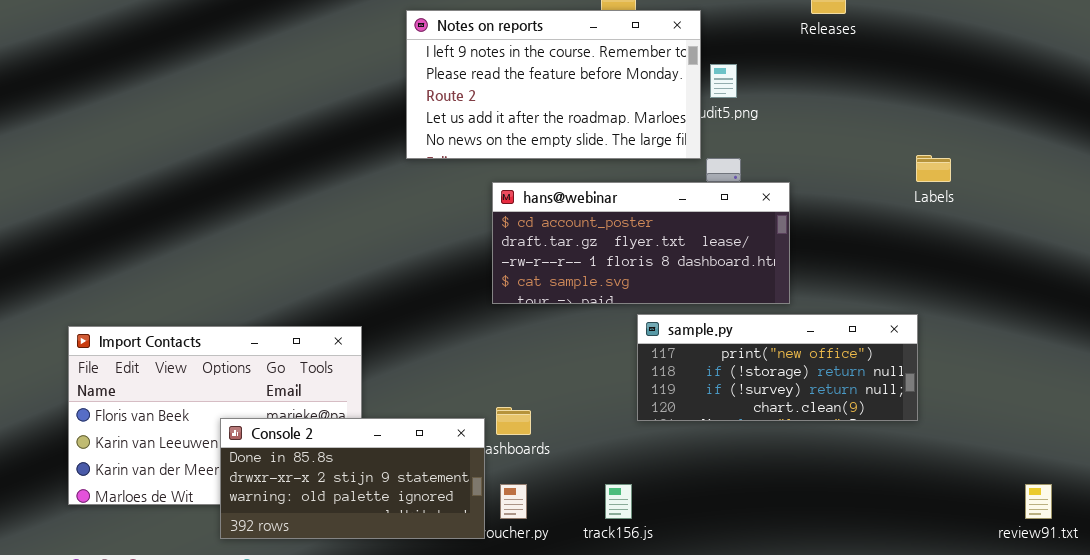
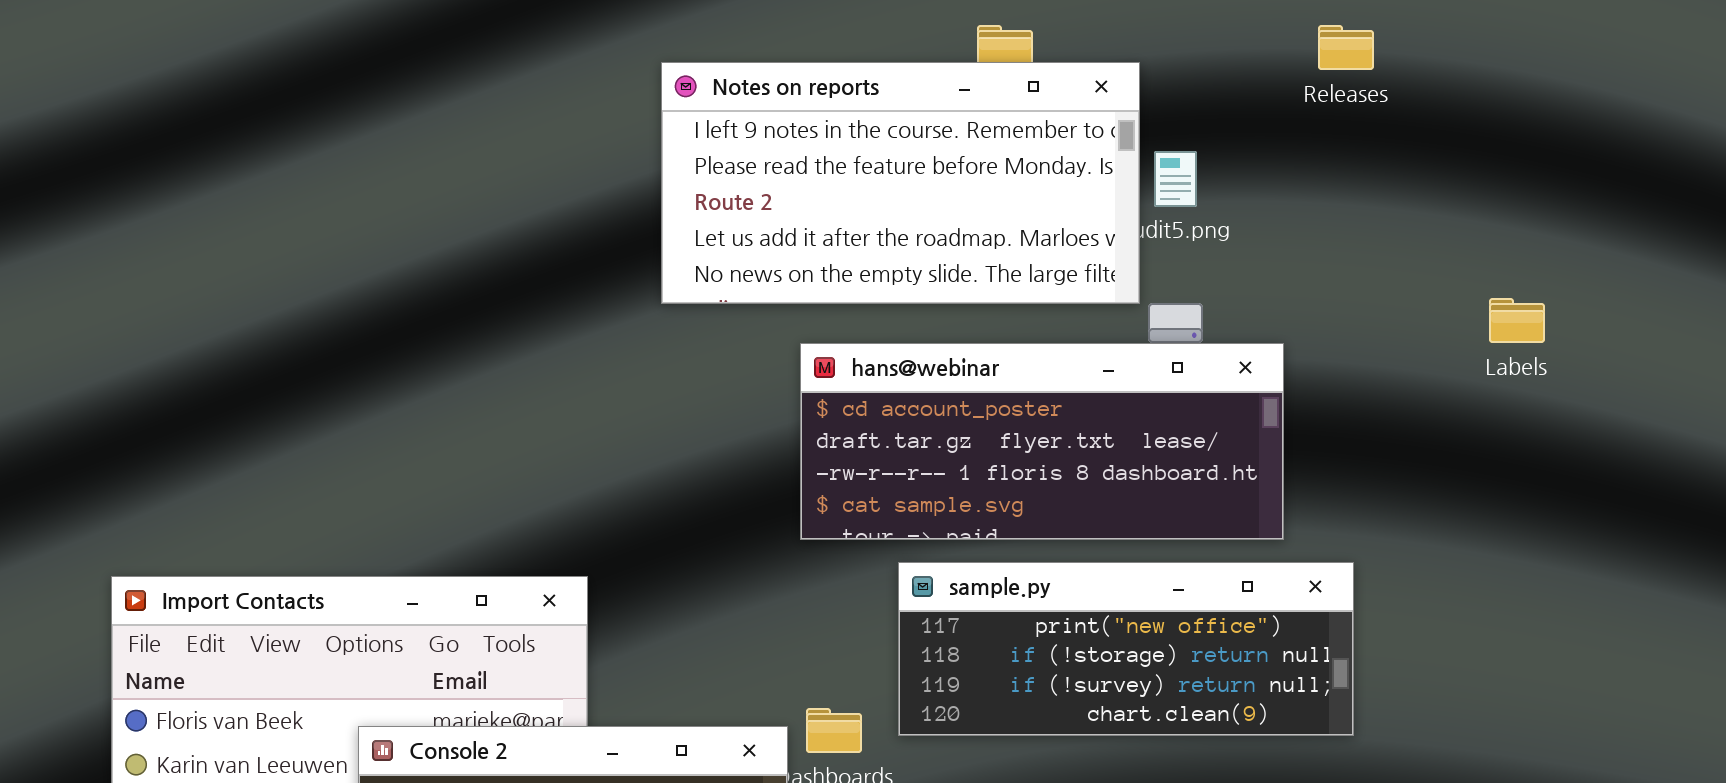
sample.py: [637,314,918,421] -> [898,562,1354,736], moved

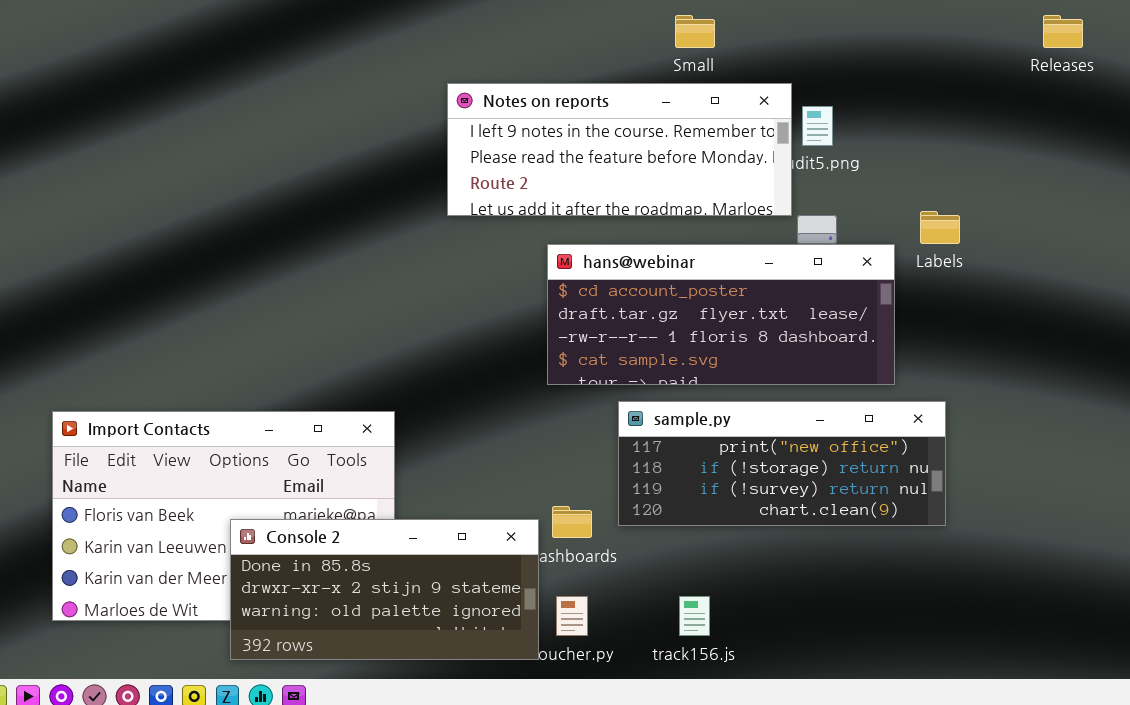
Releases: [1318,25,1374,70] -> [1043,15,1083,48], moved
Notes on reports: [661,62,1140,304] -> [447,83,792,216], resized
Labels: [1489,298,1545,343] -> [920,211,960,244], moved

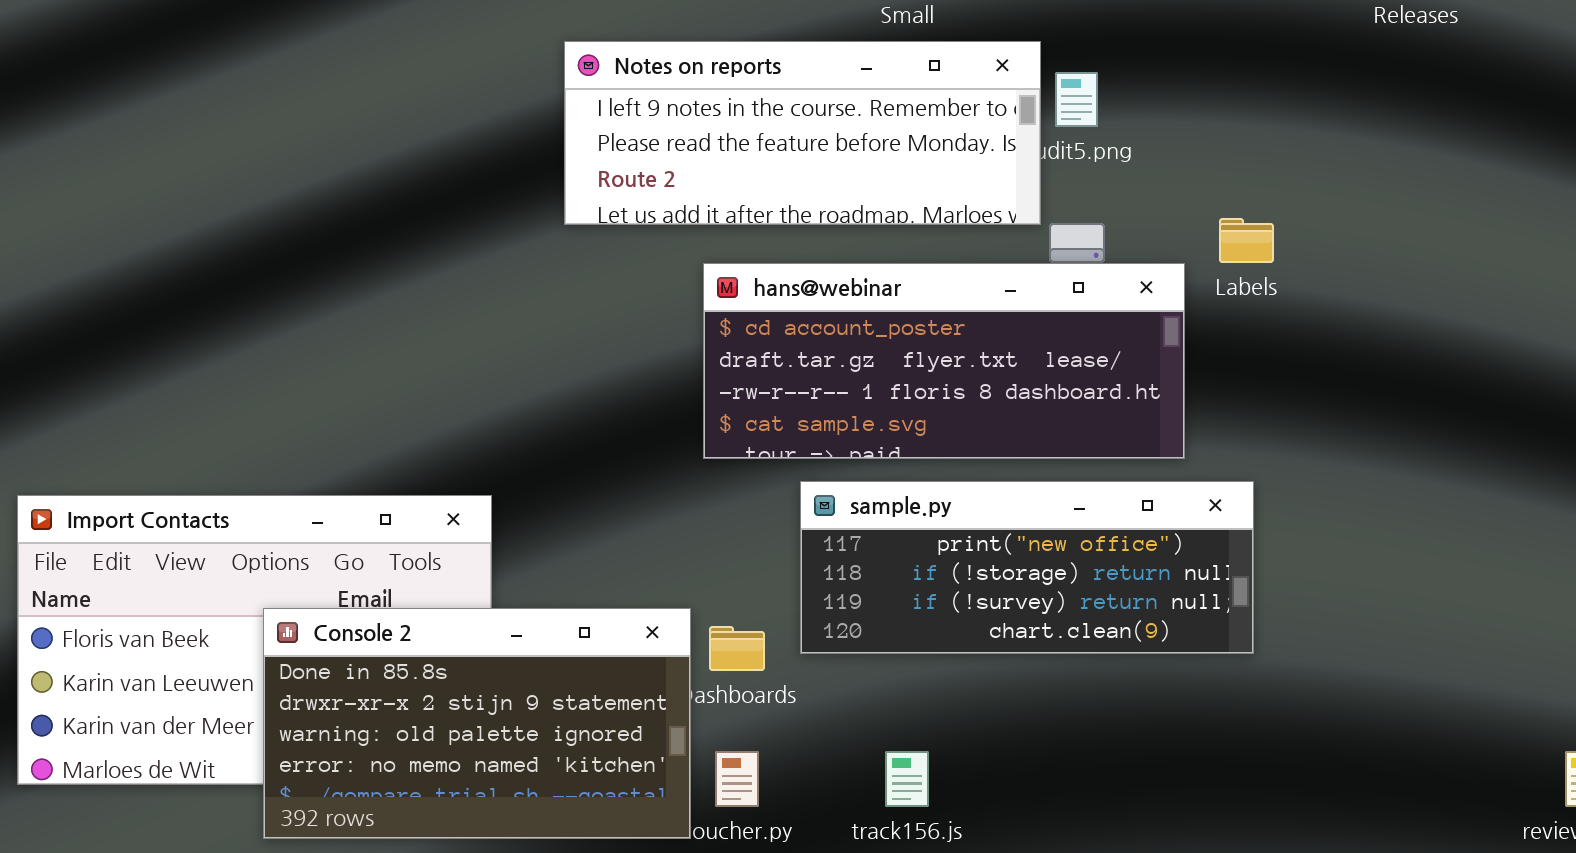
Console 2: [230,519,539,660] -> [263,608,691,839], resized

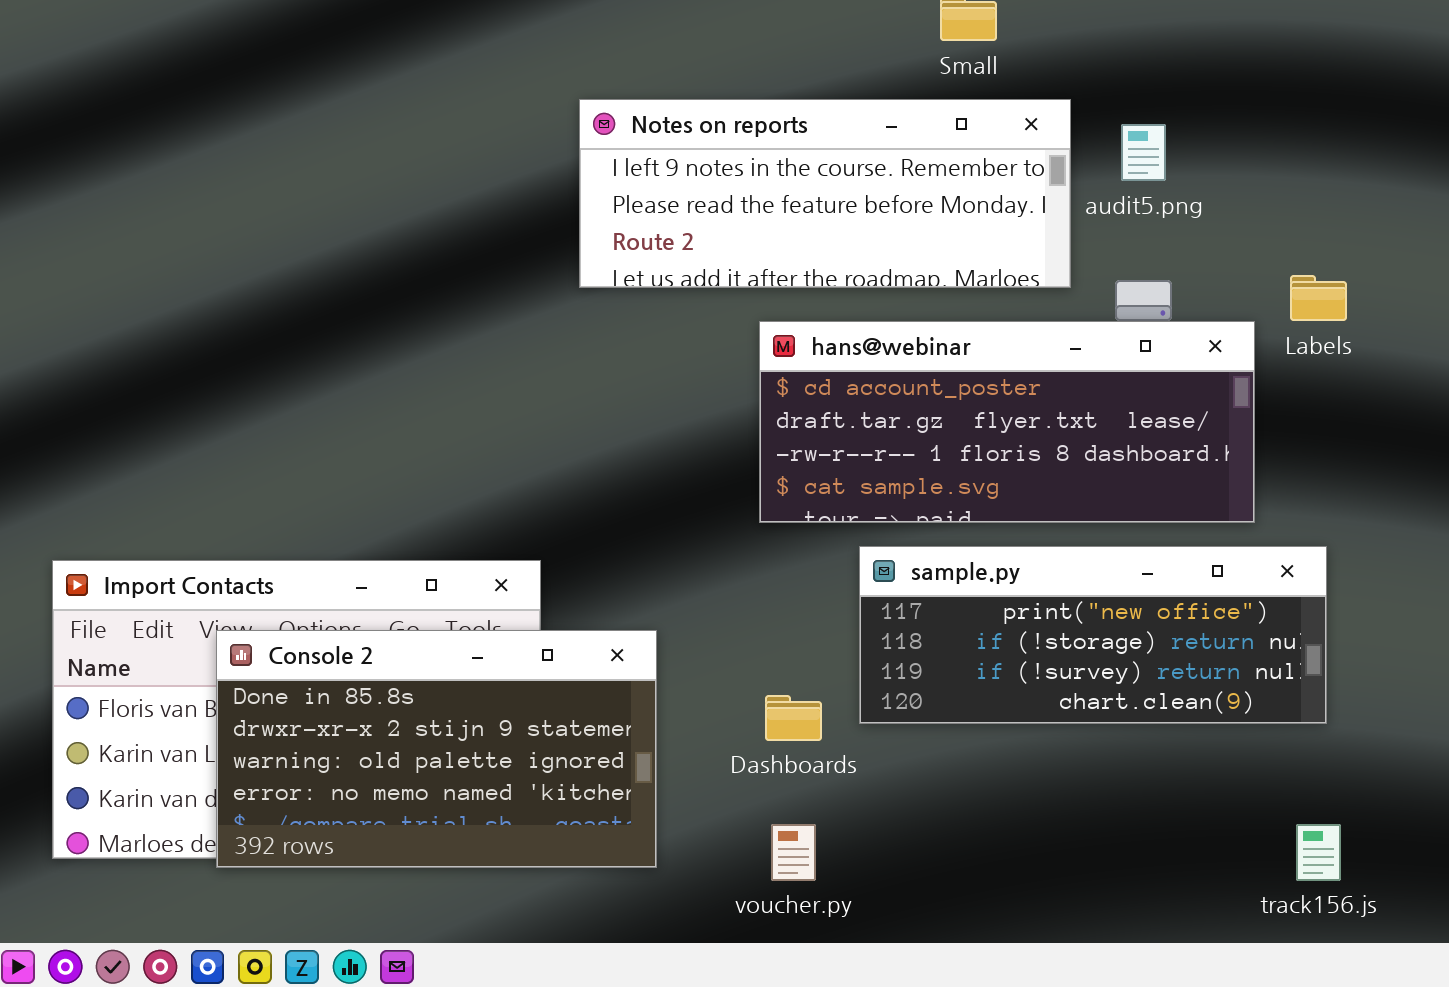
Notes on reports: [564,41,1041,225] -> [579,99,1071,288], moved
Console 2: [263,608,691,839] -> [216,630,657,868], moved
track156.js: [885,751,929,807] -> [1296,824,1341,881], moved

